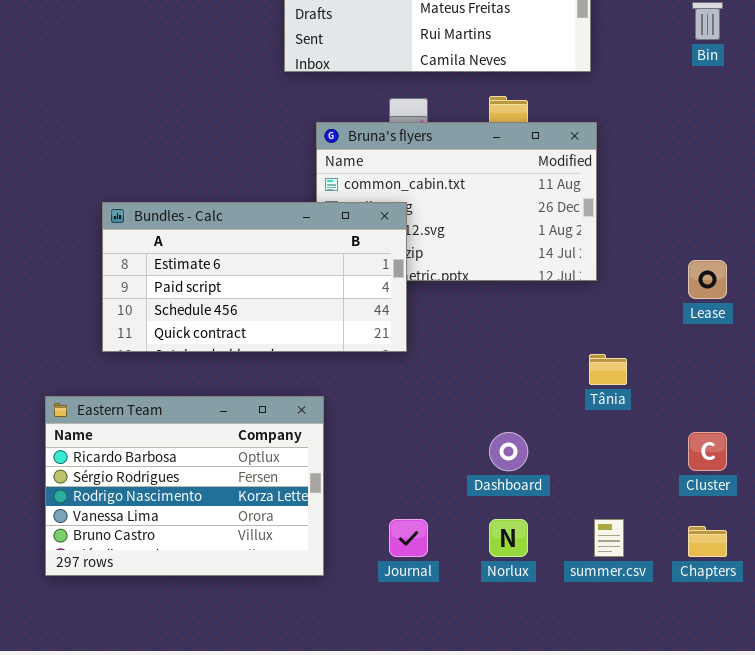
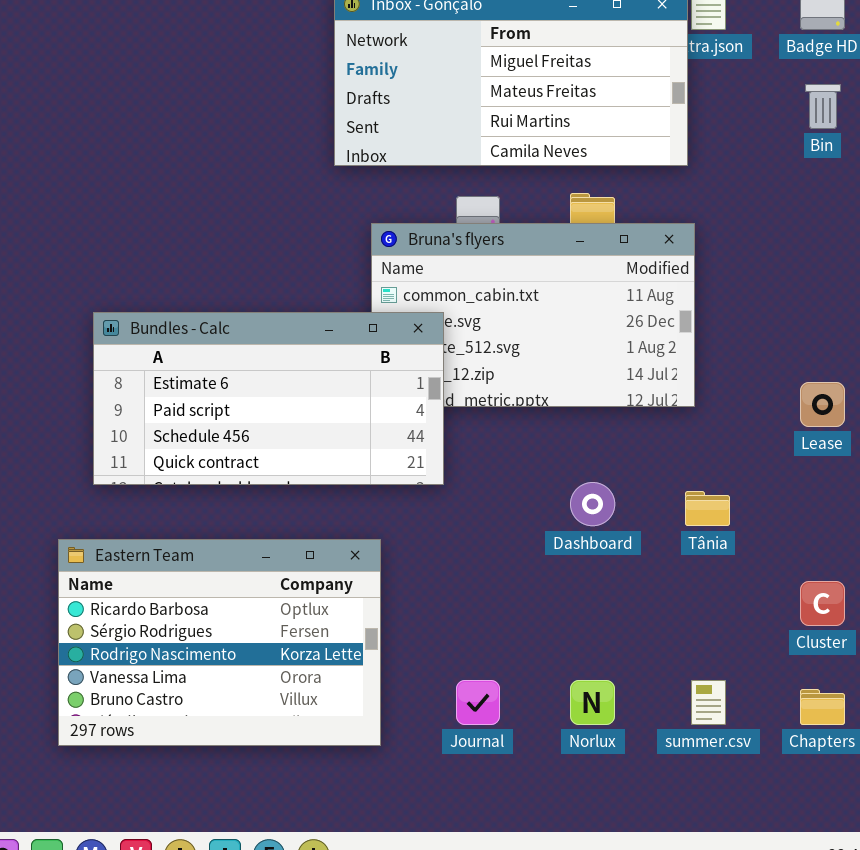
Bundles - Calc: [102,202,407,352] -> [93,312,444,485], moved
Dashboard: [489,432,528,471] -> [570,482,615,526], moved

